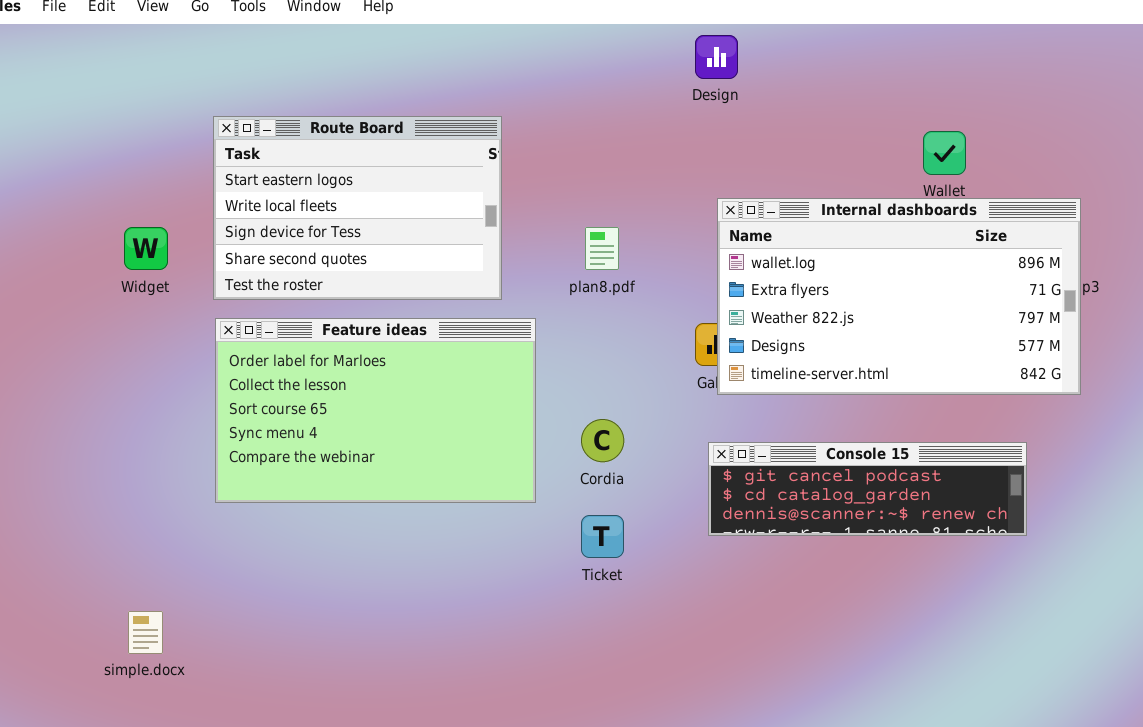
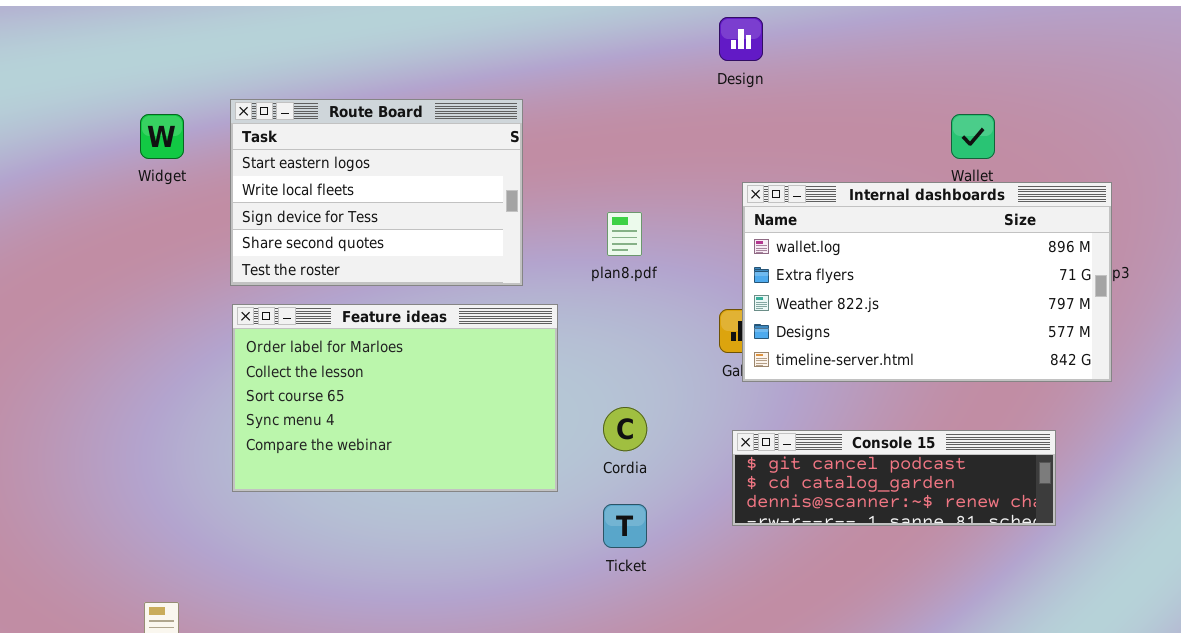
Widget: [124,227,168,270] -> [140,114,184,159], moved

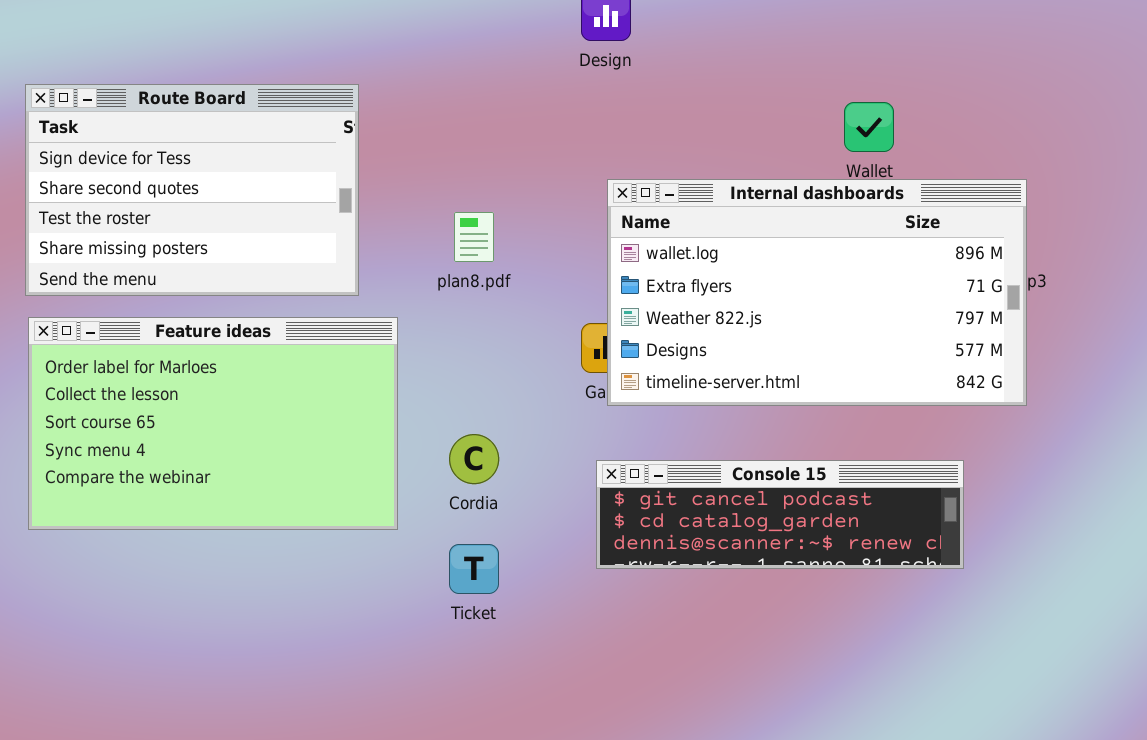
Route Board: [230,99,523,286] -> [25,84,359,296], scrolled down 2 rows

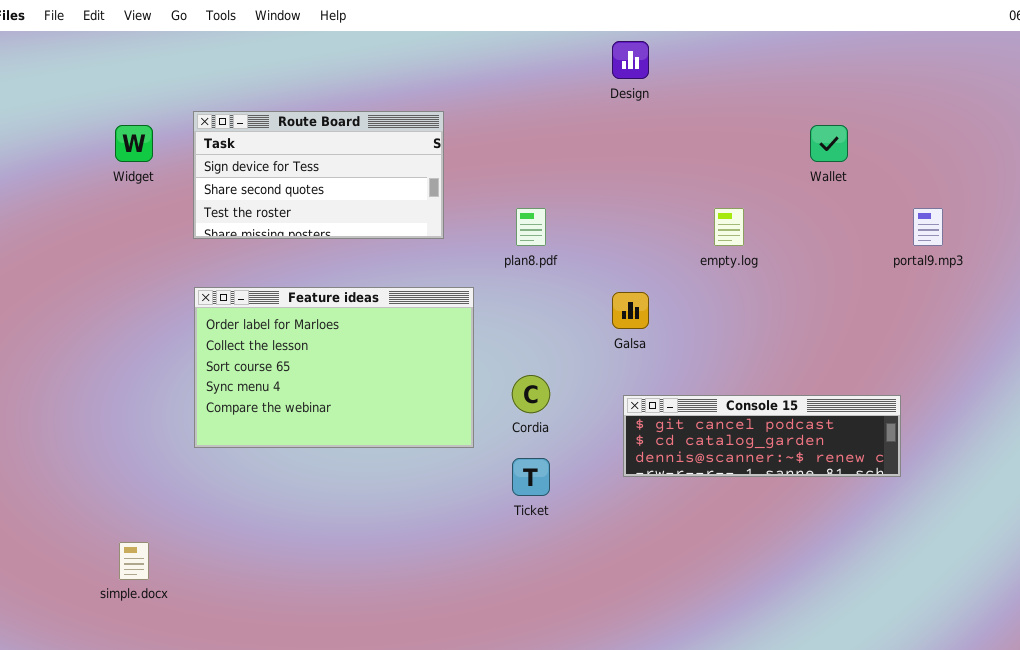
Route Board: [25,84,359,296] -> [193,111,444,239], resized
Internal dashboards: [607,179,1027,406] -> none, closed

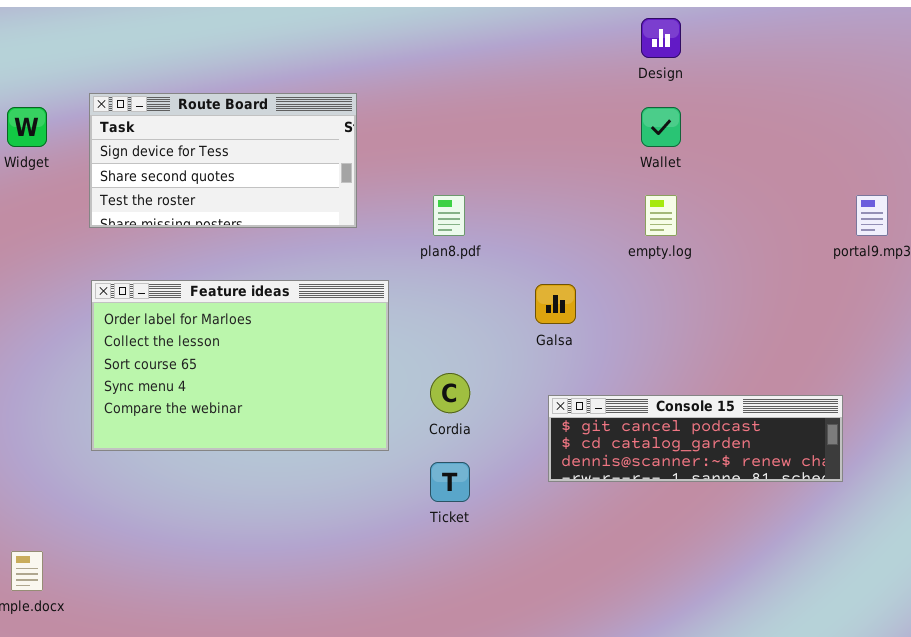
Design: [612,41,649,79] -> [641,18,681,58], moved
Wallet: [810,125,848,162] -> [641,107,681,147], moved

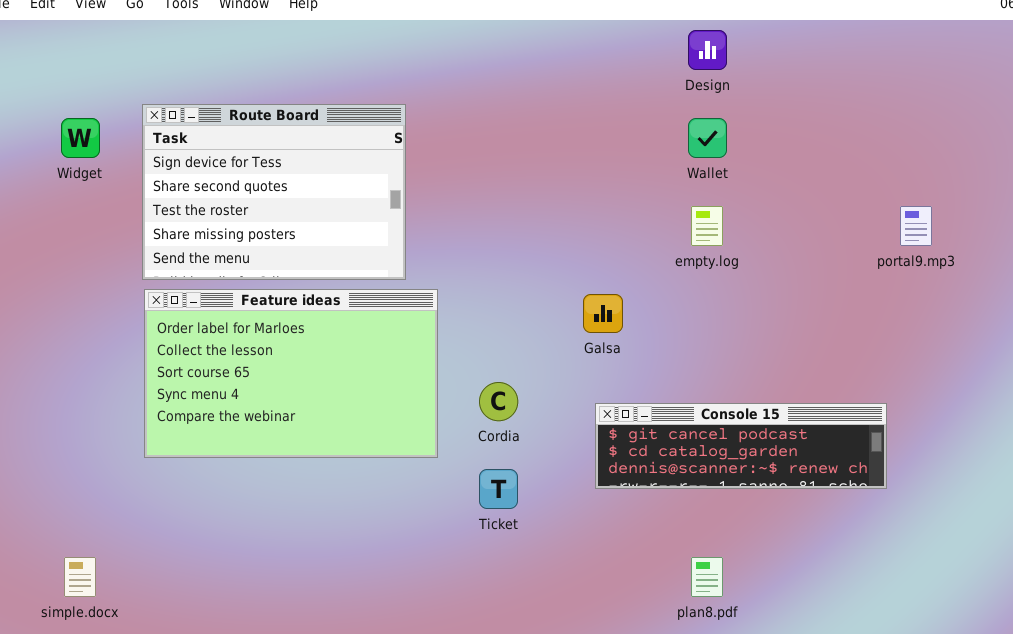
Route Board: [89,93,357,228] -> [142,104,406,280], resized
plan8.pdf: [433,195,465,236] -> [691,557,723,597], moved

